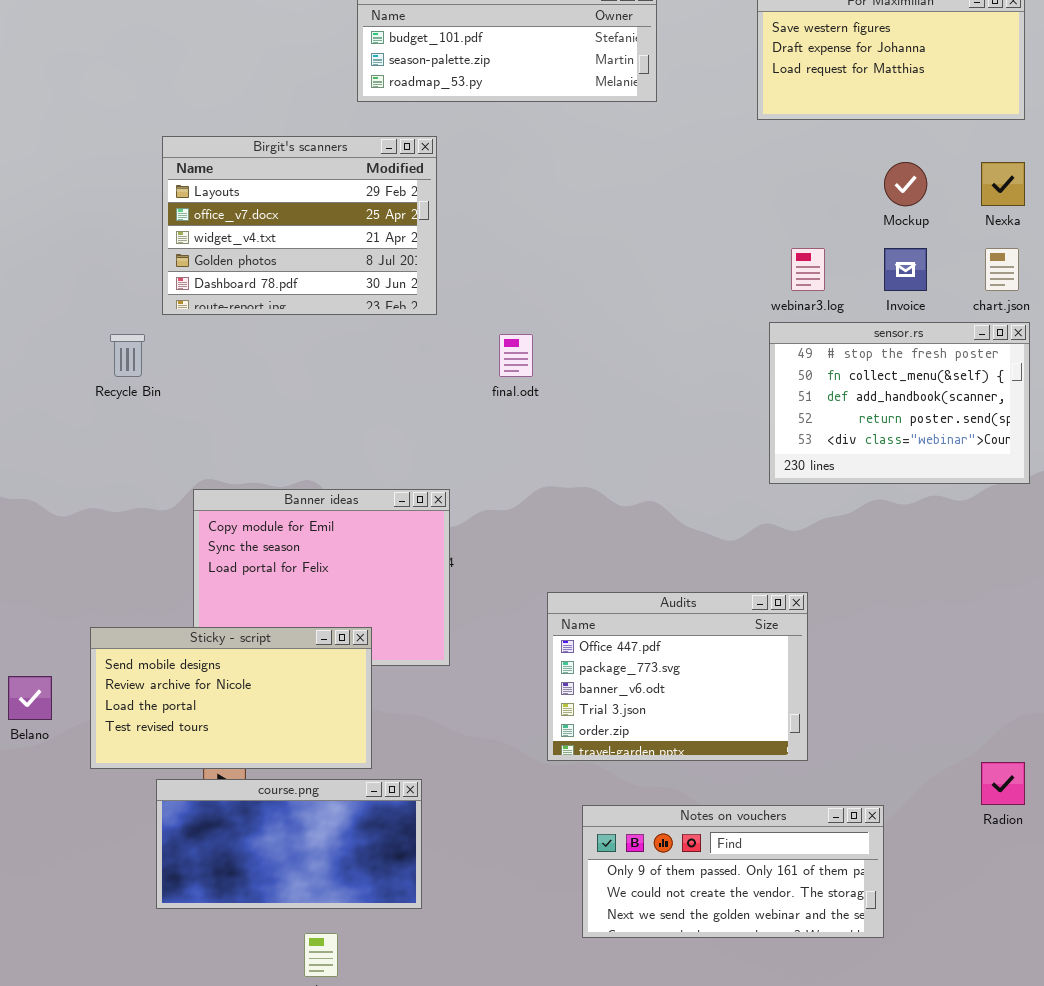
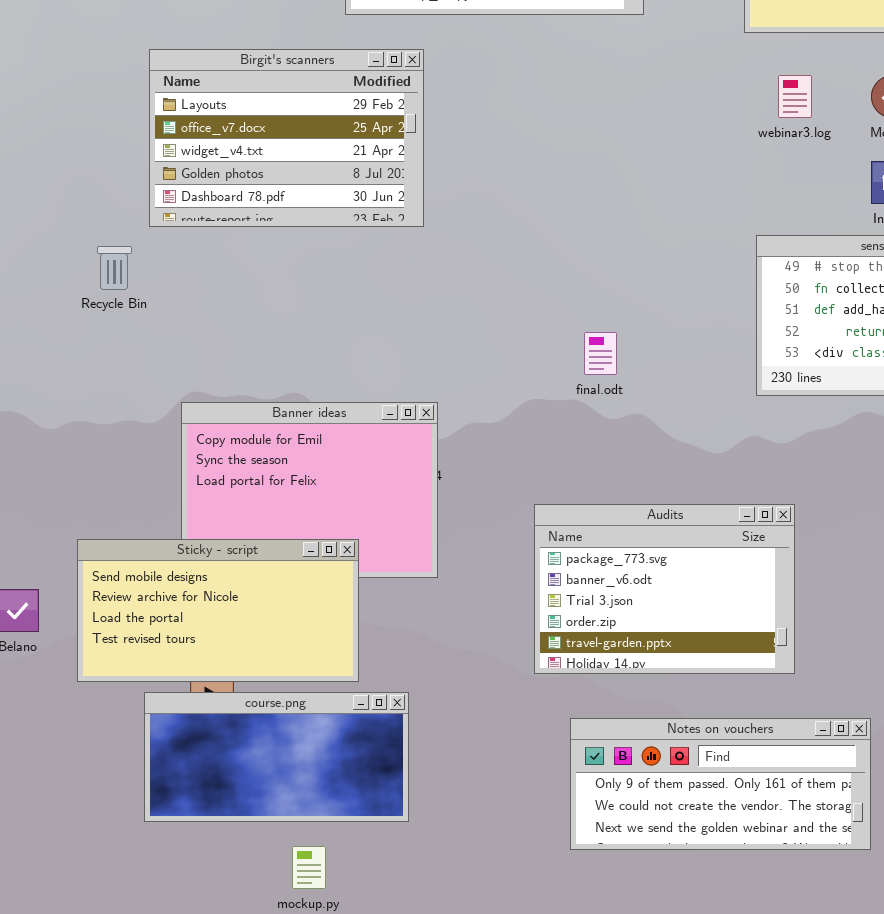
webinar3.log: [791,248,825,291] -> [778,75,812,118], moved
final.odt: [499,334,533,377] -> [584,332,617,375], moved
Audits: [547,592,808,761] -> [534,504,795,674], scrolled down 1 row

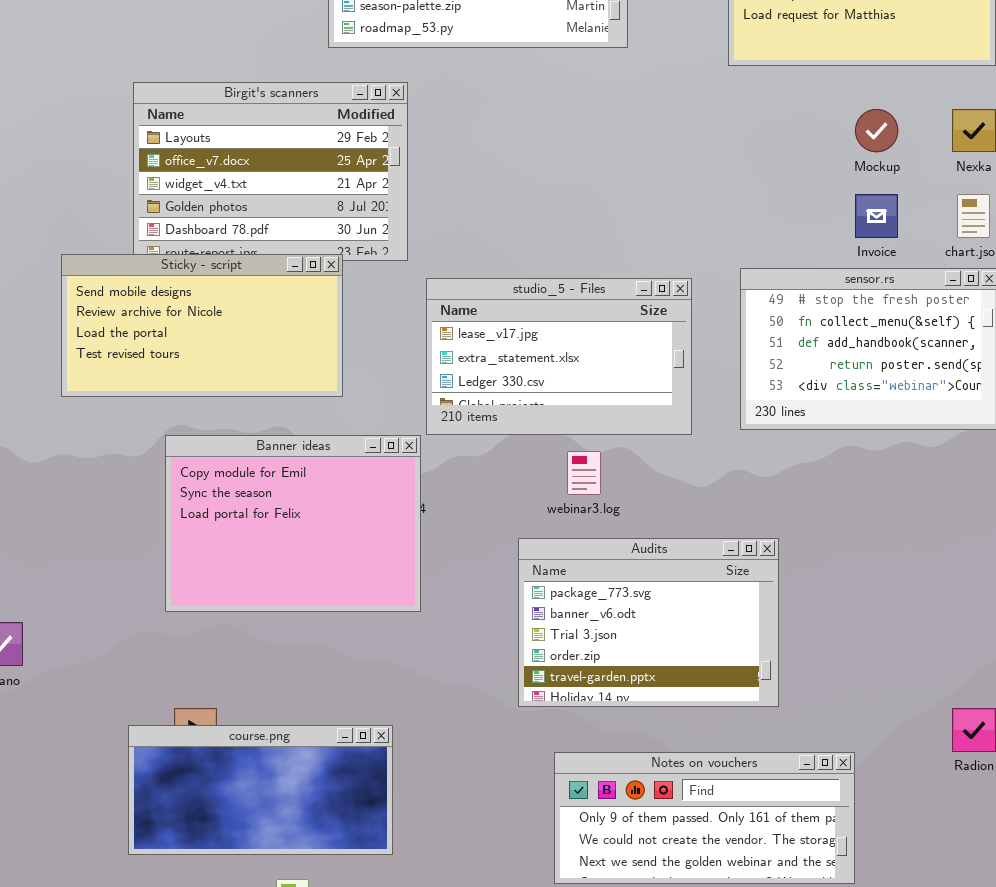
webinar3.log: [778,75,812,118] -> [567,451,601,495], moved
studio_5 - Files: none -> [426,278,692,435], opened
Sticky - script: [77,539,359,682] -> [61,254,343,397], moved

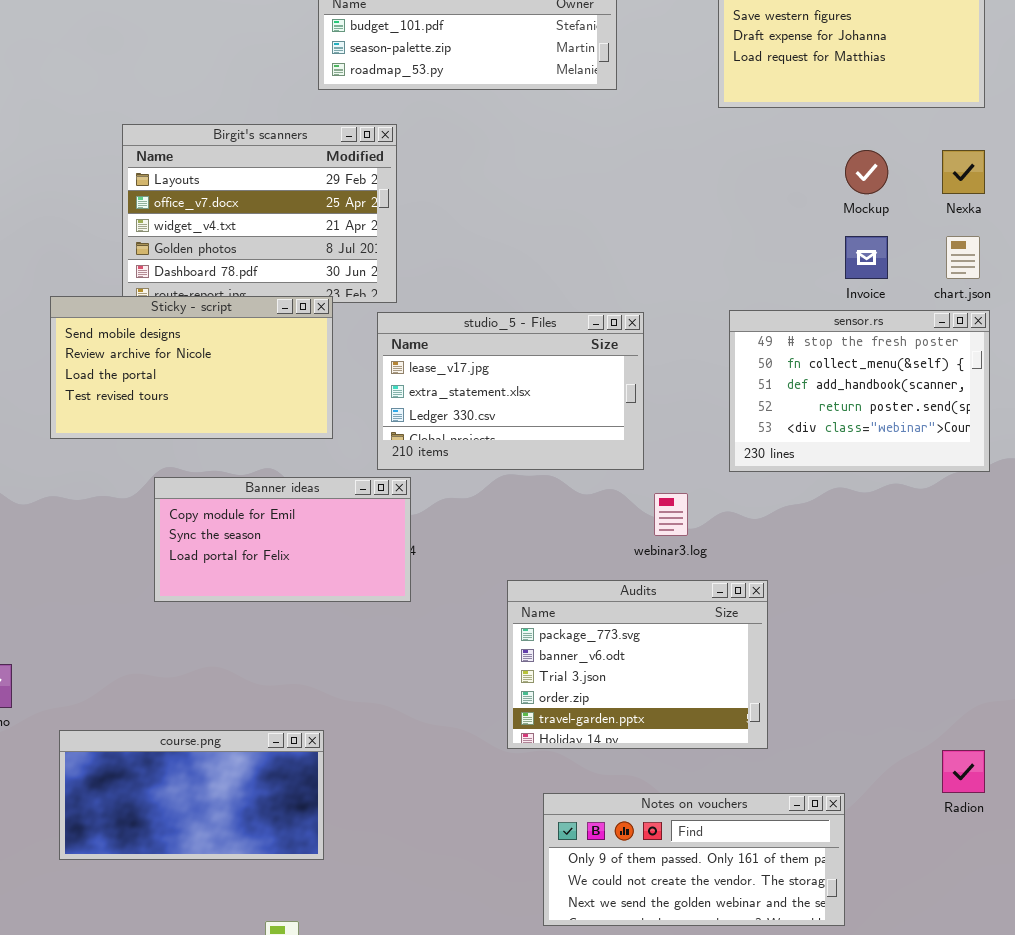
studio_5 - Files: [426,278,692,435] -> [377,312,644,470], moved
Banner ideas: [165,435,421,612] -> [154,477,411,602], resized
webinar3.log: [567,451,601,495] -> [654,493,688,536], moved
course.png: [128,725,393,855] -> [59,730,324,860], moved

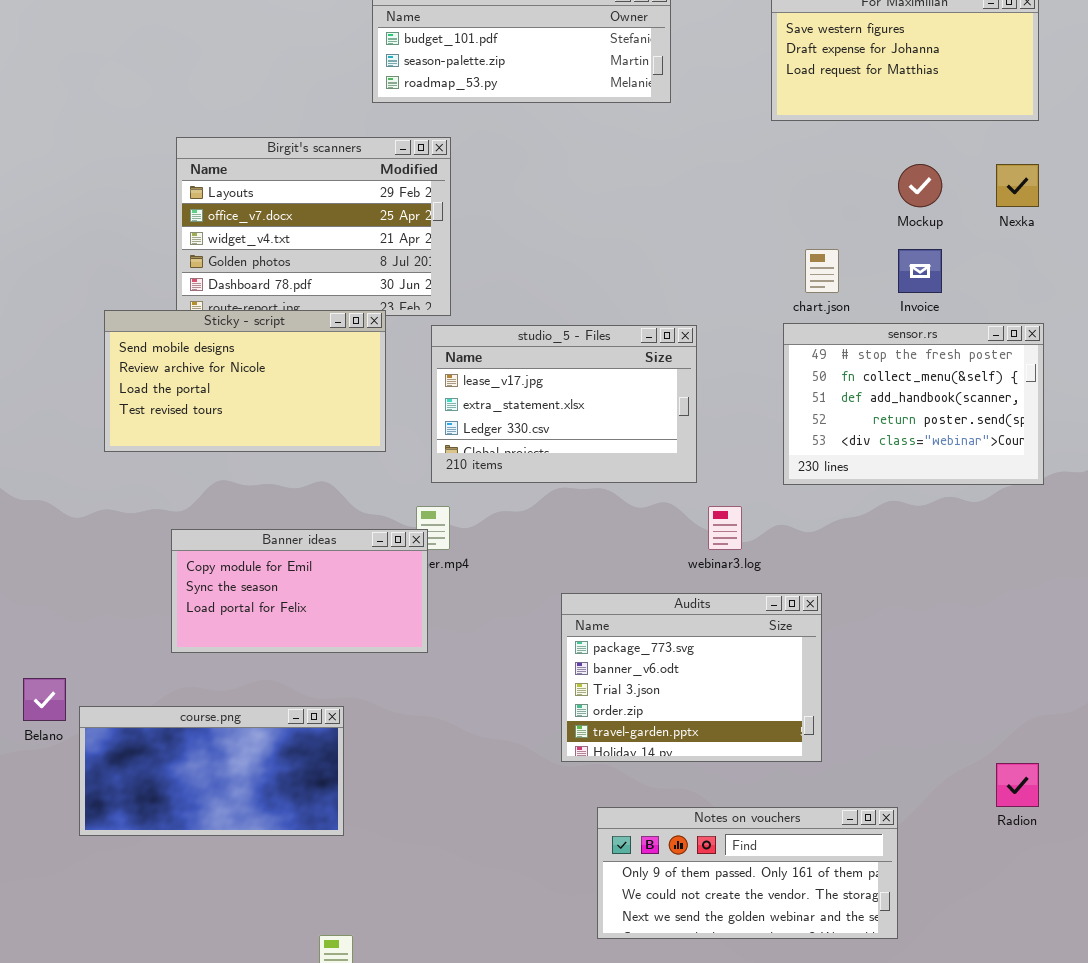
chart.json: [946,236,980,279] -> [805,249,839,293], moved
Banner ideas: [154,477,411,602] -> [171,529,428,653], moved
course.png: [59,730,324,860] -> [79,706,344,836], moved

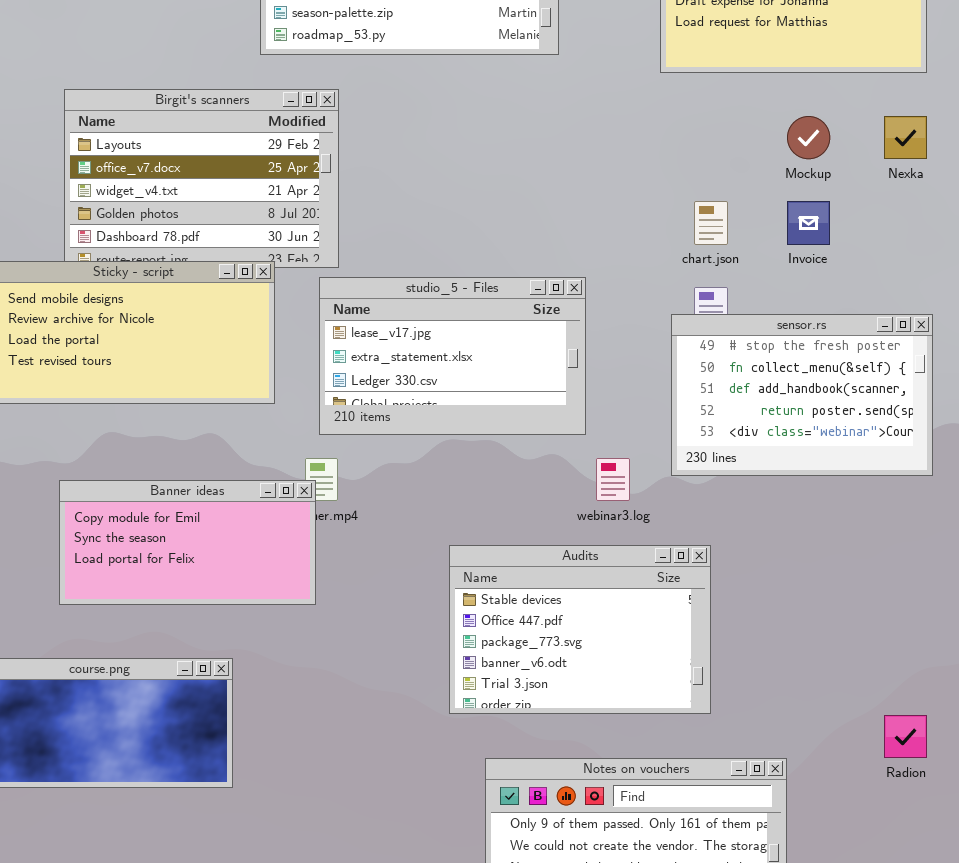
sensor.rs: [783,323,1044,485] -> [671,314,933,476], moved
Audits: [561,593,822,762] -> [449,545,711,714], scrolled up 2 rows

